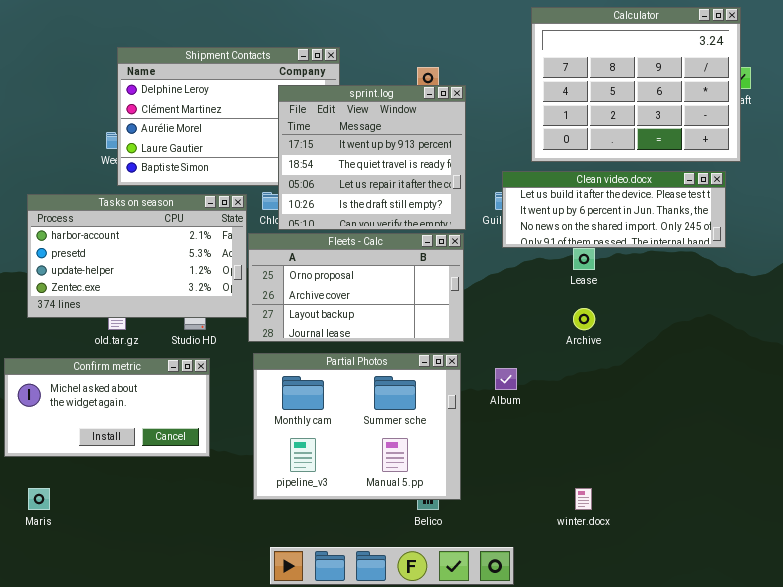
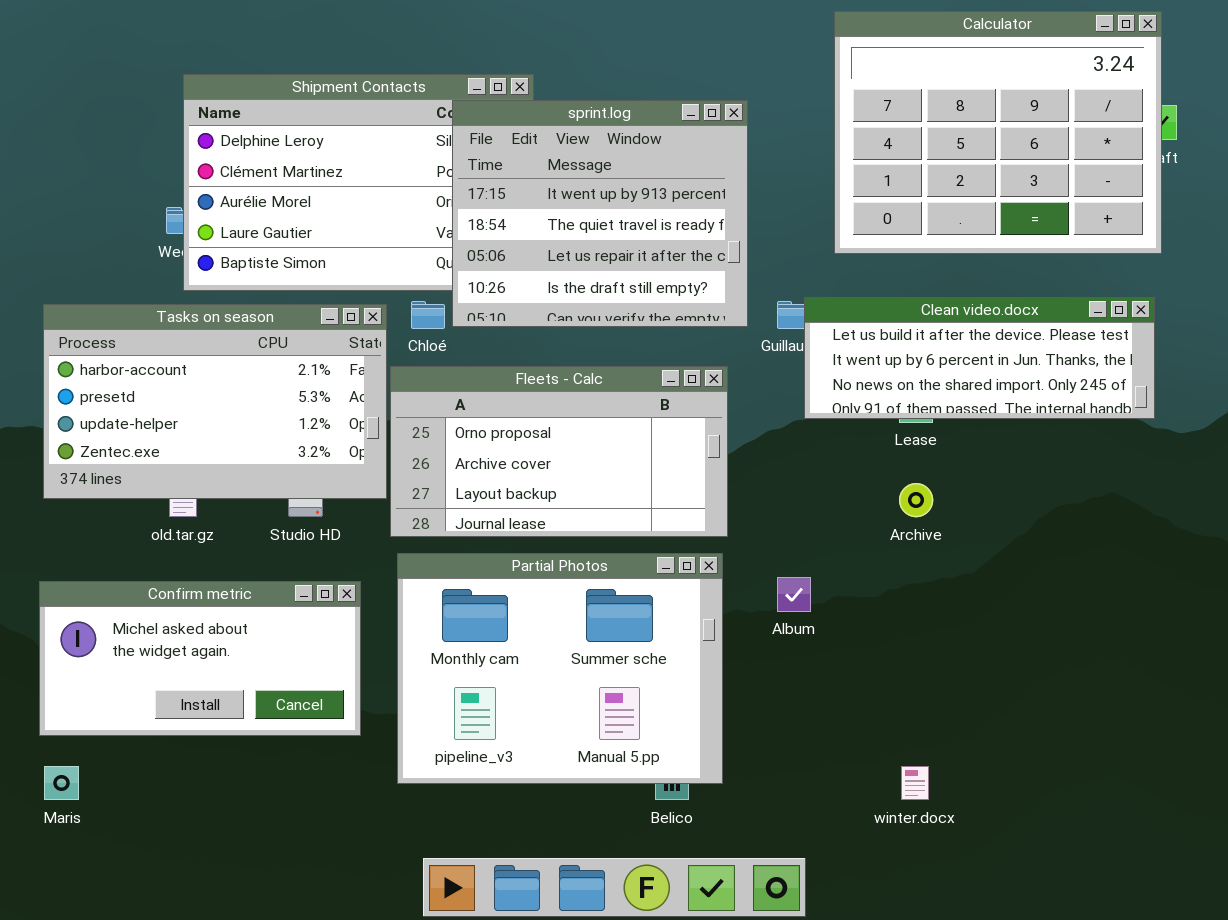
sprint.log: [278,85,466,230] -> [452,100,748,327], moved
Clean video.docx: [502,171,726,248] -> [804,297,1155,419], moved
Confirm metric: [4,358,210,457] -> [39,581,361,736], moved

